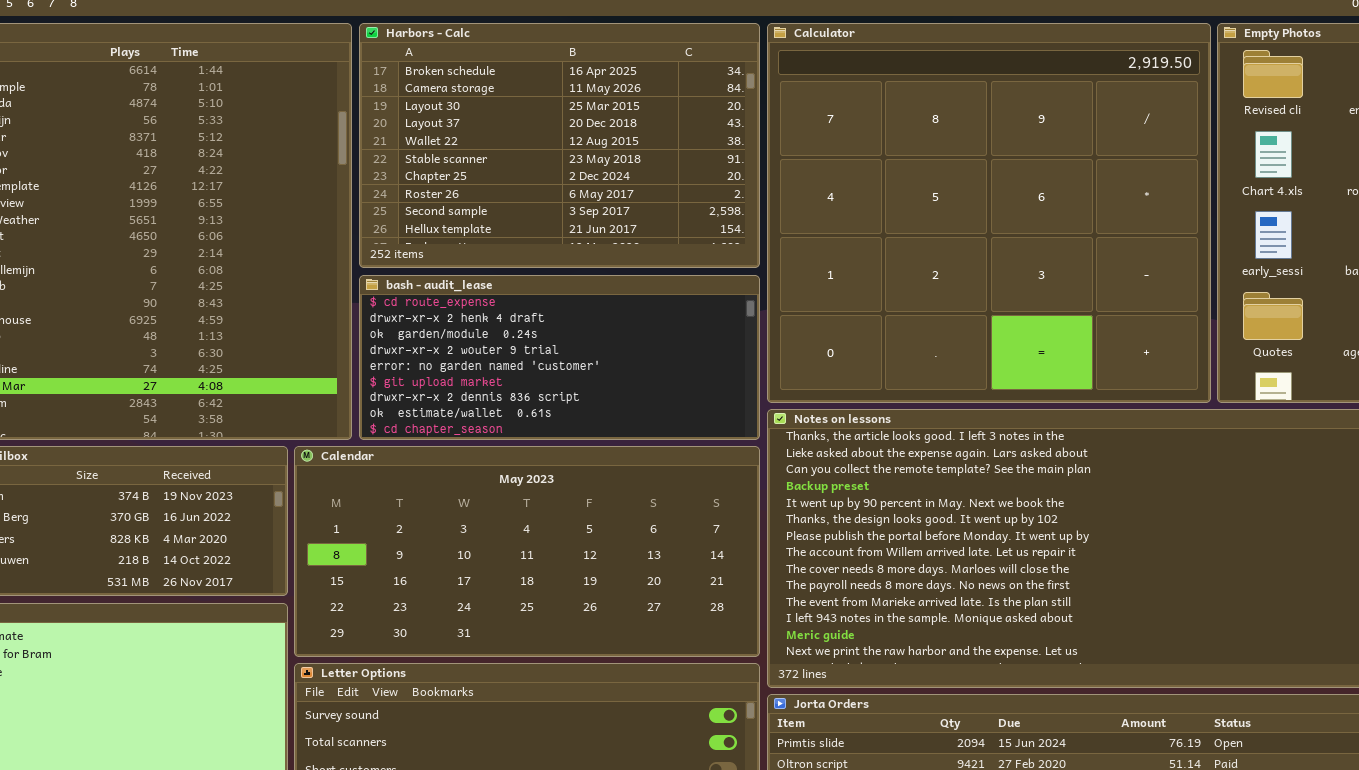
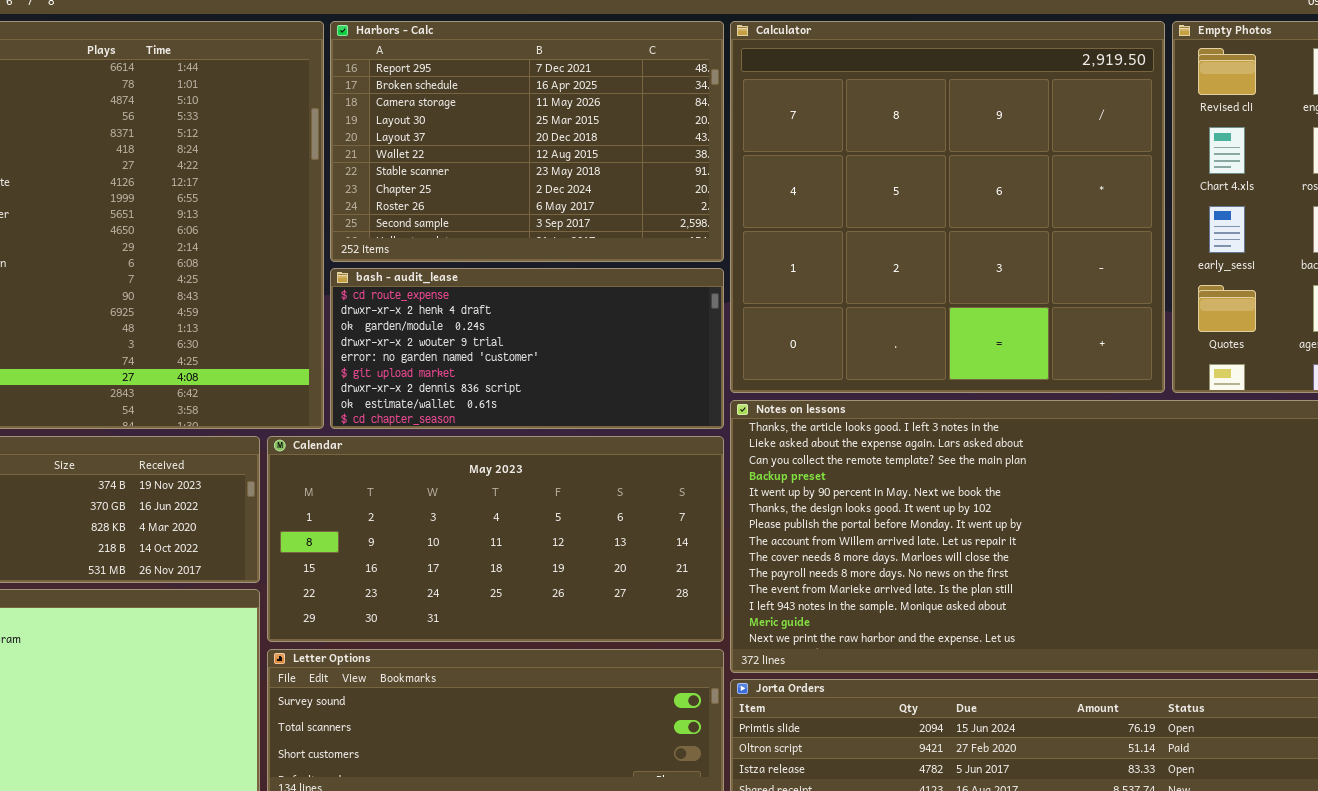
Harbors - Calc: [359,23,760,268] -> [330,21,724,262], scrolled up 1 row

